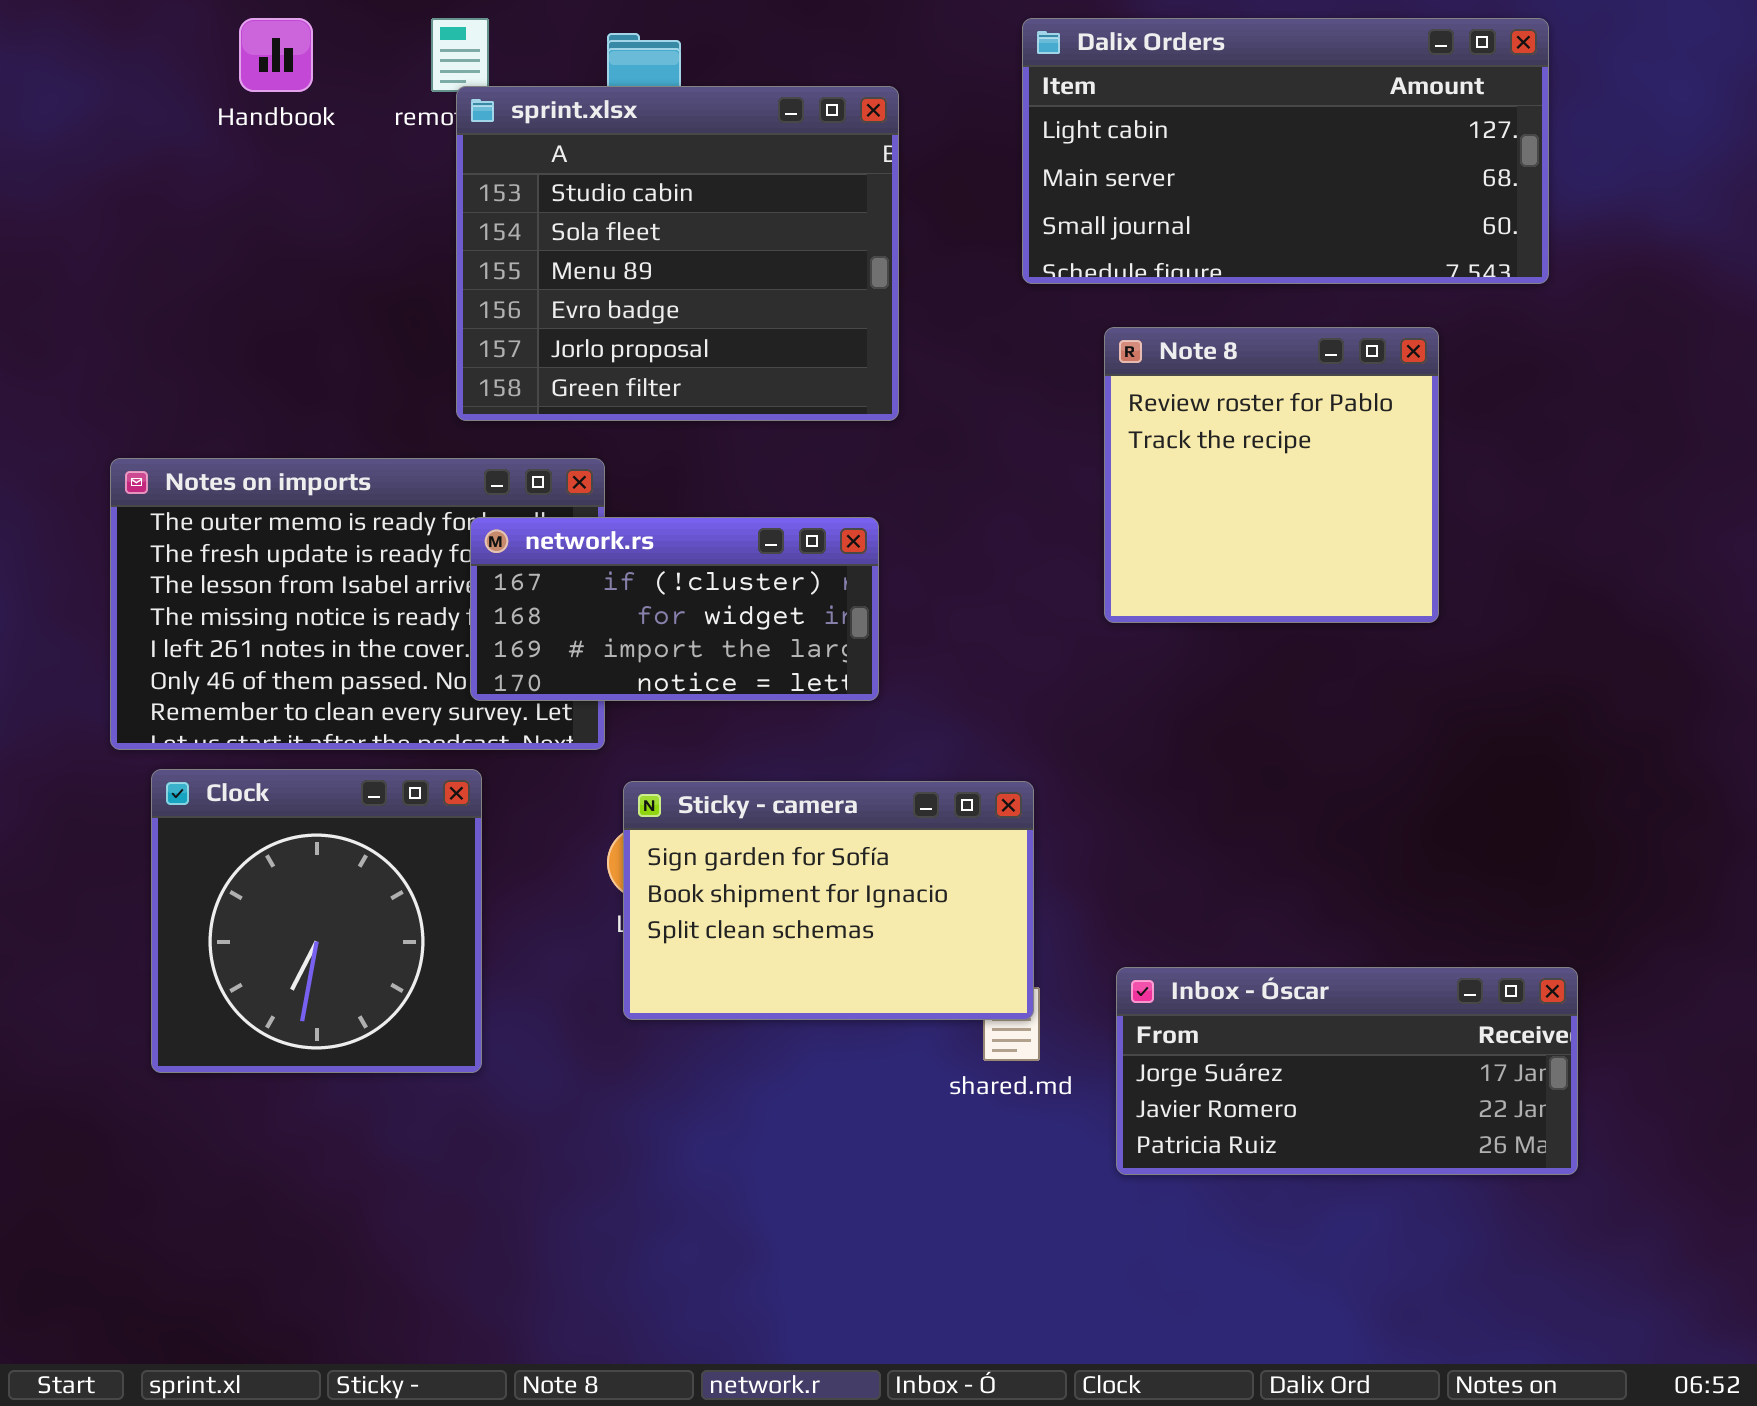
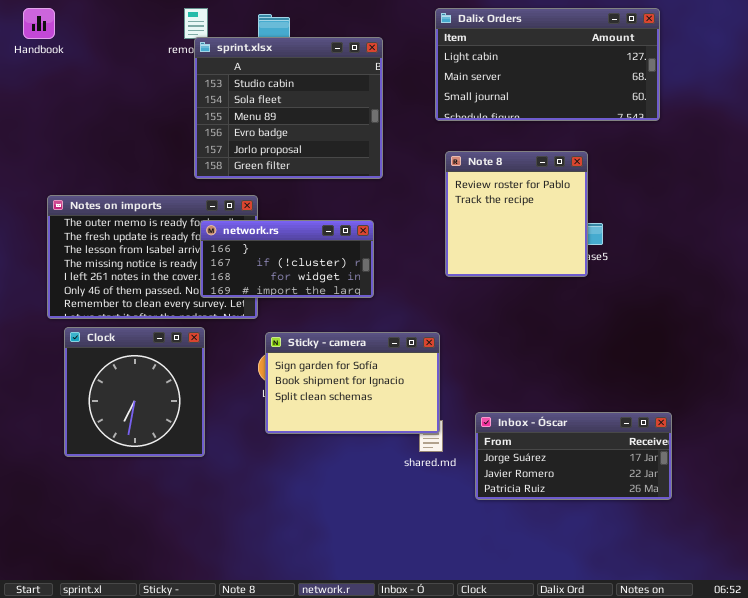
Handbook: [239,18,313,92] -> [23,8,55,39], moved
Note 8: [1104,327,1439,623] -> [445,151,588,277], moved
network.rs: [470,517,879,701] -> [200,220,374,298], scrolled up 1 row

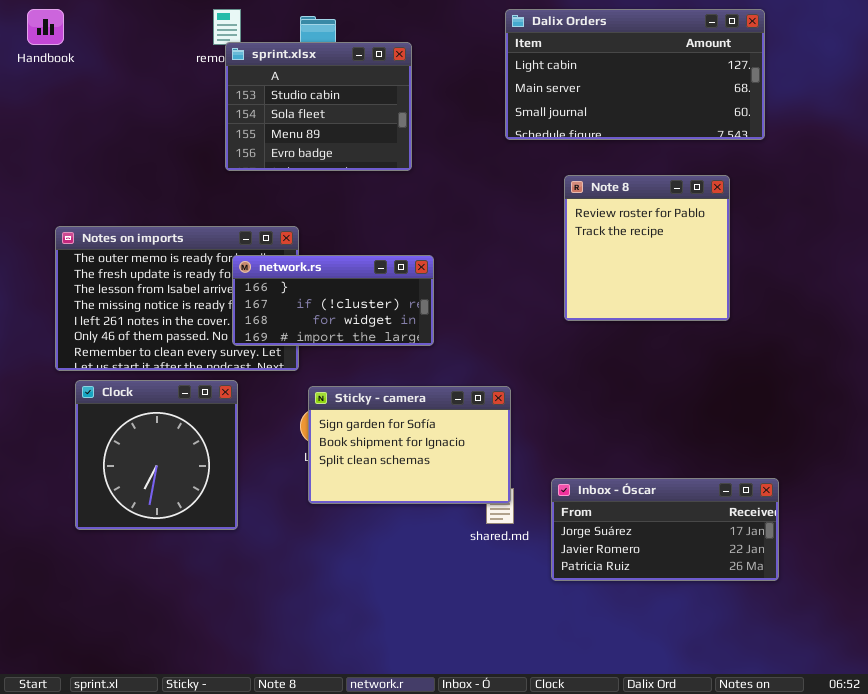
sprint.xlsx: [194,37,383,179] -> [225,42,412,171], resized
Note 8: [445,151,588,277] -> [564,175,730,321], moved

